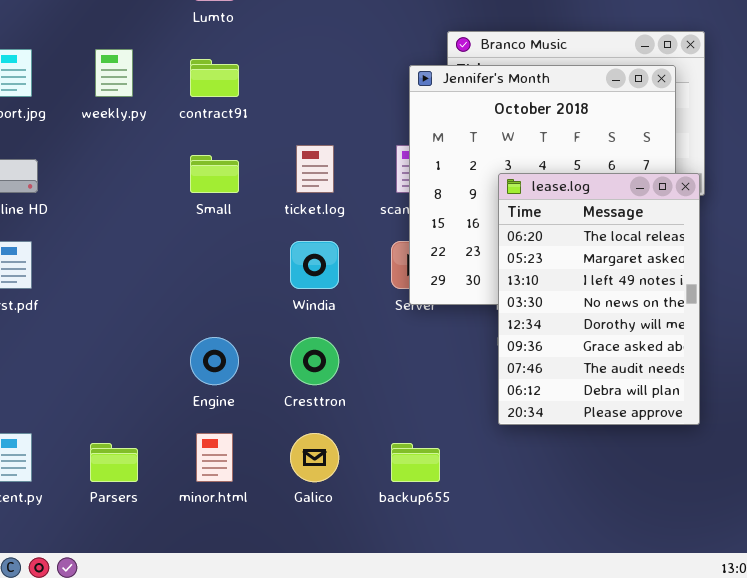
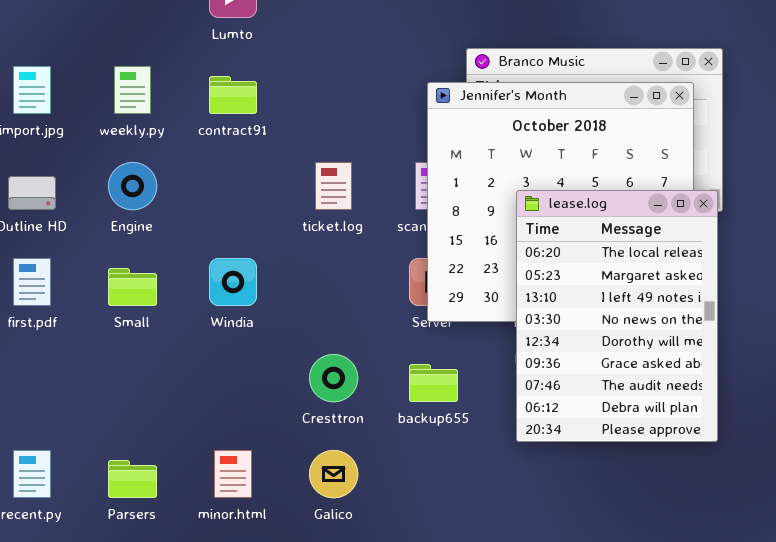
Small: [190,155,239,193] -> [108,268,157,306], moved
Windia: [290,241,339,289] -> [209,258,257,306], moved
Engine: [190,337,239,385] -> [108,162,157,210], moved
backup655: [391,443,440,482] -> [409,364,458,402], moved

